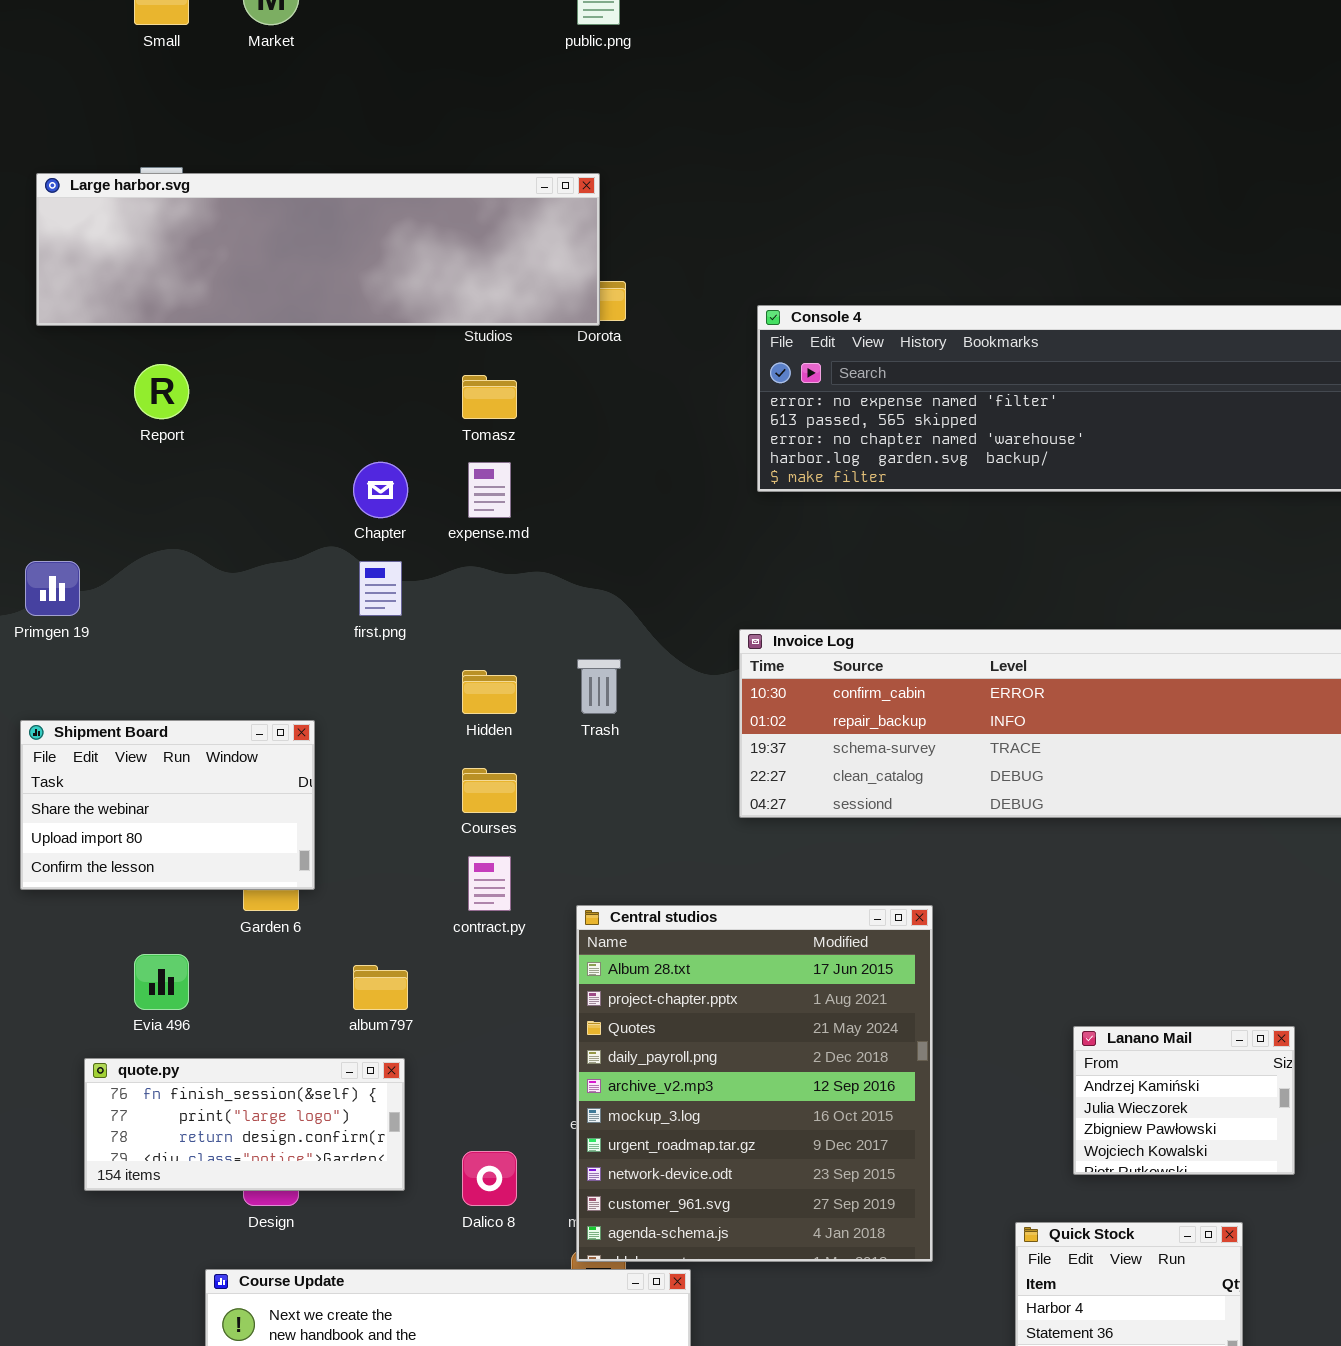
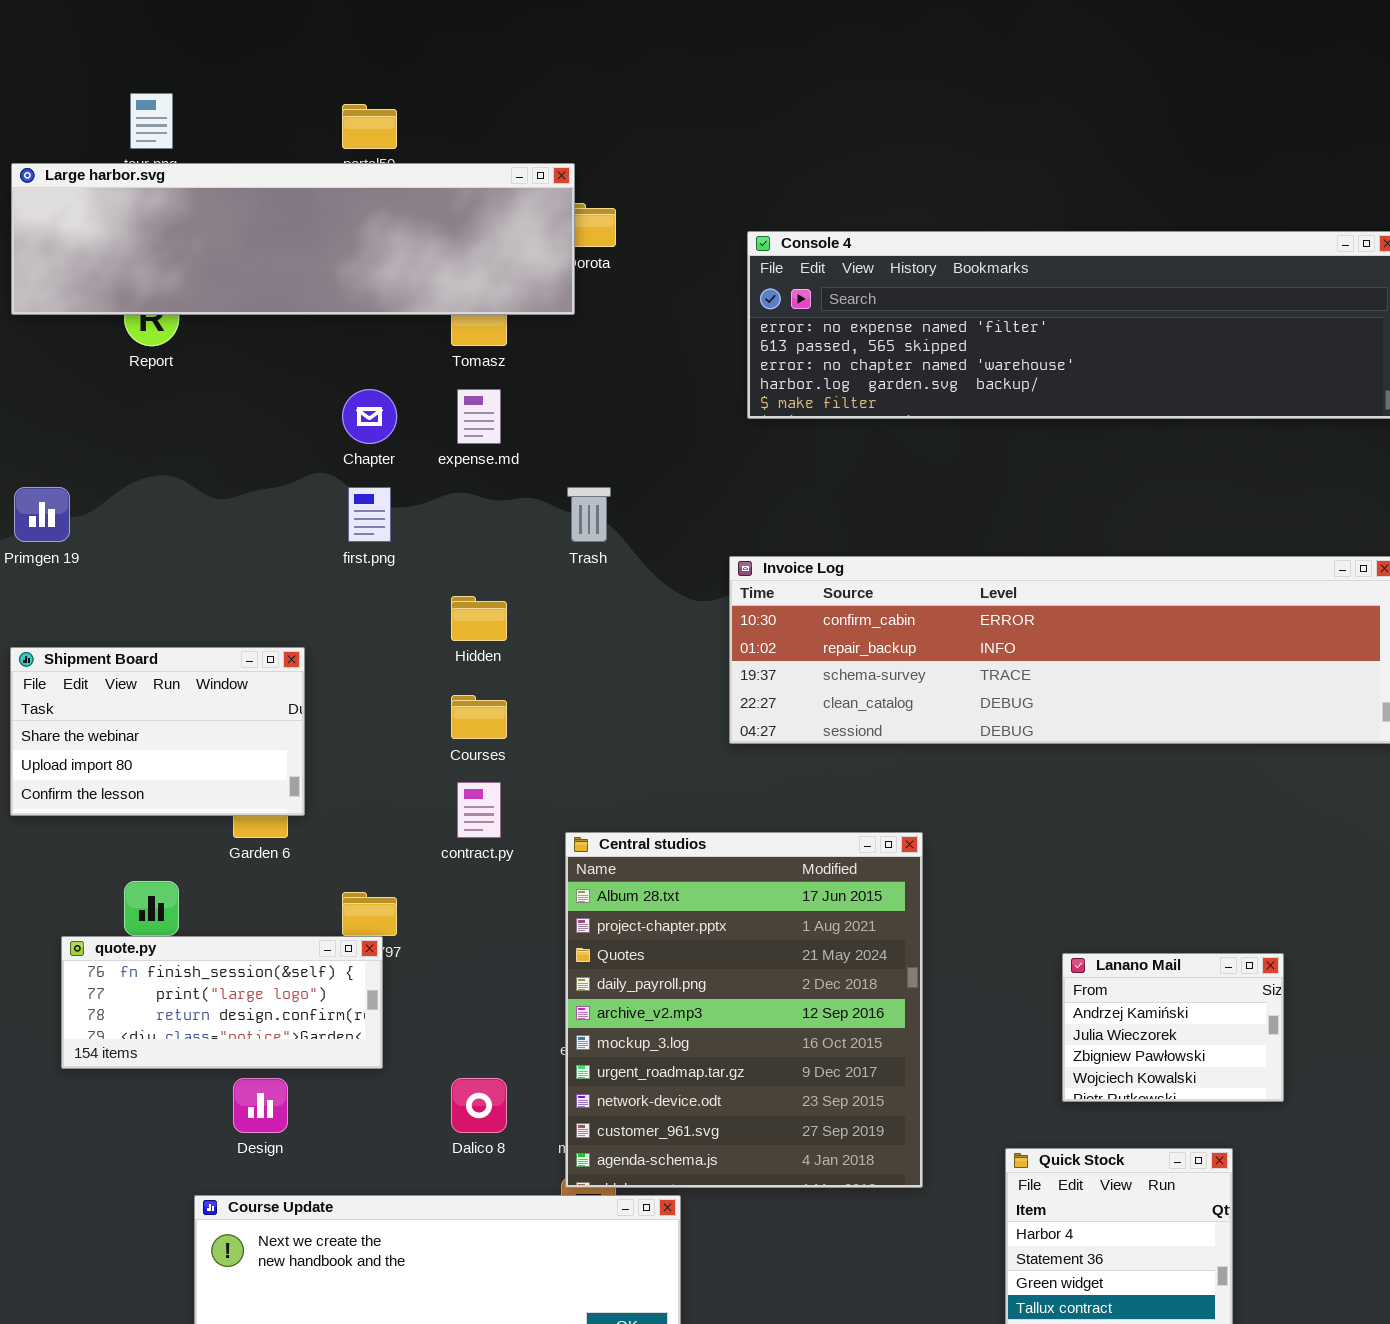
Large harbor.svg: [36,173,600,326] -> [11,163,575,315], moved
Trash: [577,659,621,714] -> [567,487,611,542], moved
quote.py: [84,1058,405,1191] -> [61,936,383,1069], moved

